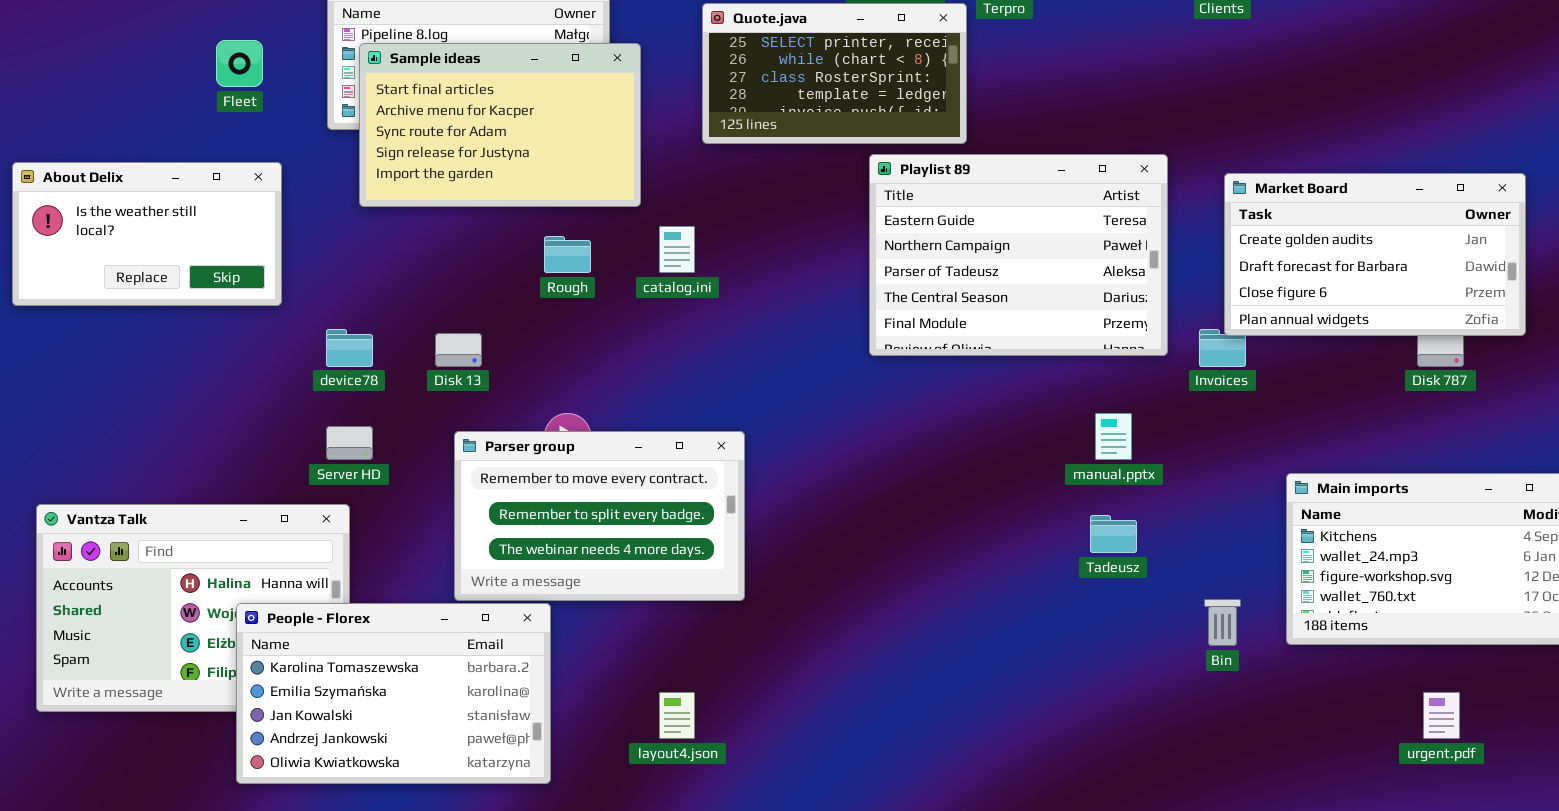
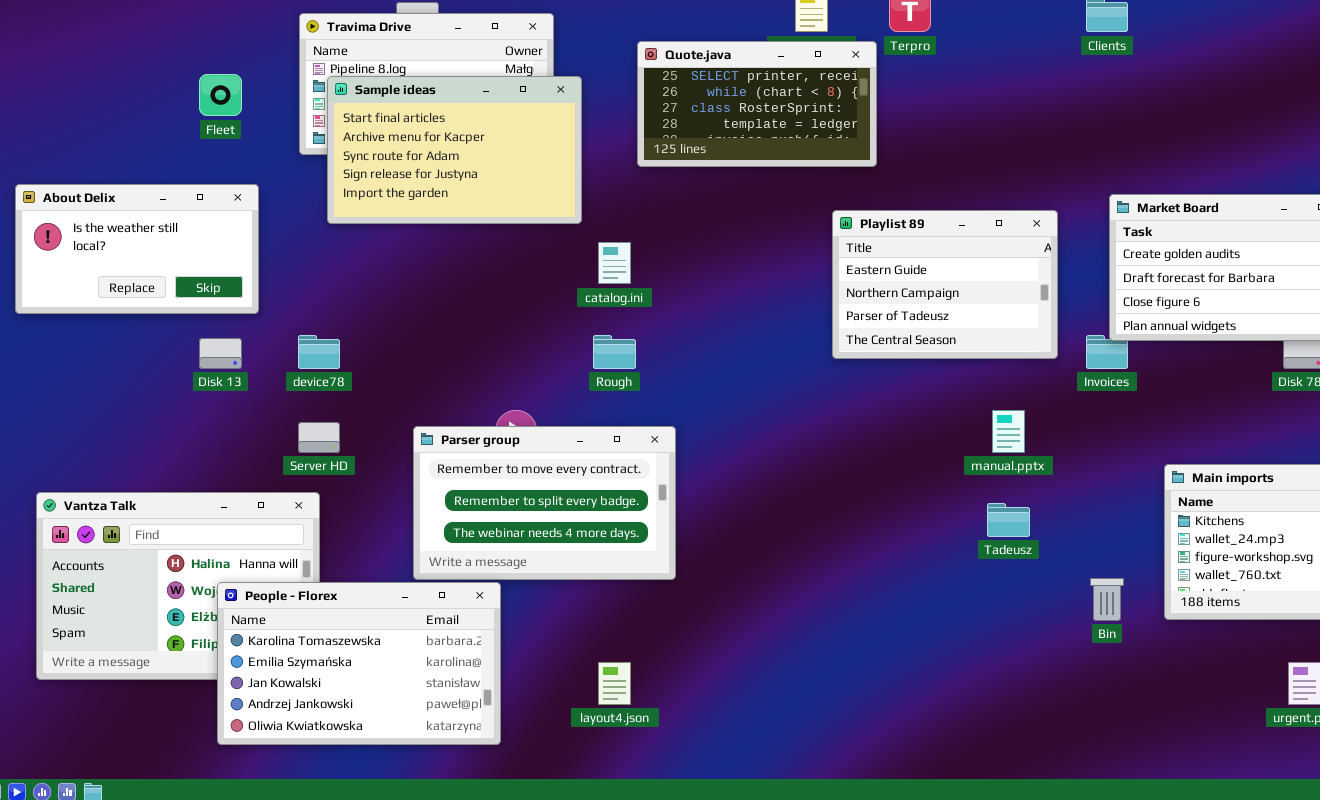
Playlist 89: [869,154,1168,356] -> [832,210,1058,359], resized
Rough: [544,236,591,273] -> [593,335,636,369], moved
Disk 13: [435,333,482,367] -> [199,338,242,369], moved

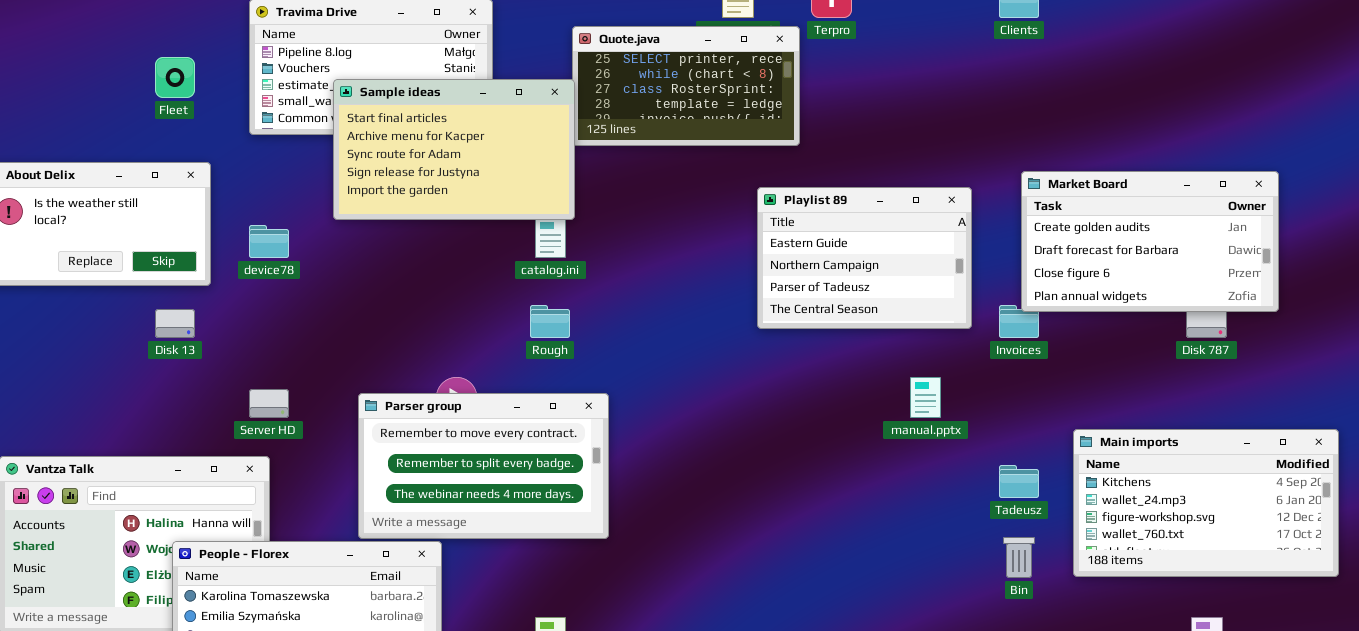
Sample ideas: [327,76,582,224] -> [333,79,575,220], moved
device78: [298,335,340,369] -> [249,225,289,258], moved
Tadeusz: [987,503,1030,537] -> [999,465,1039,498], moved

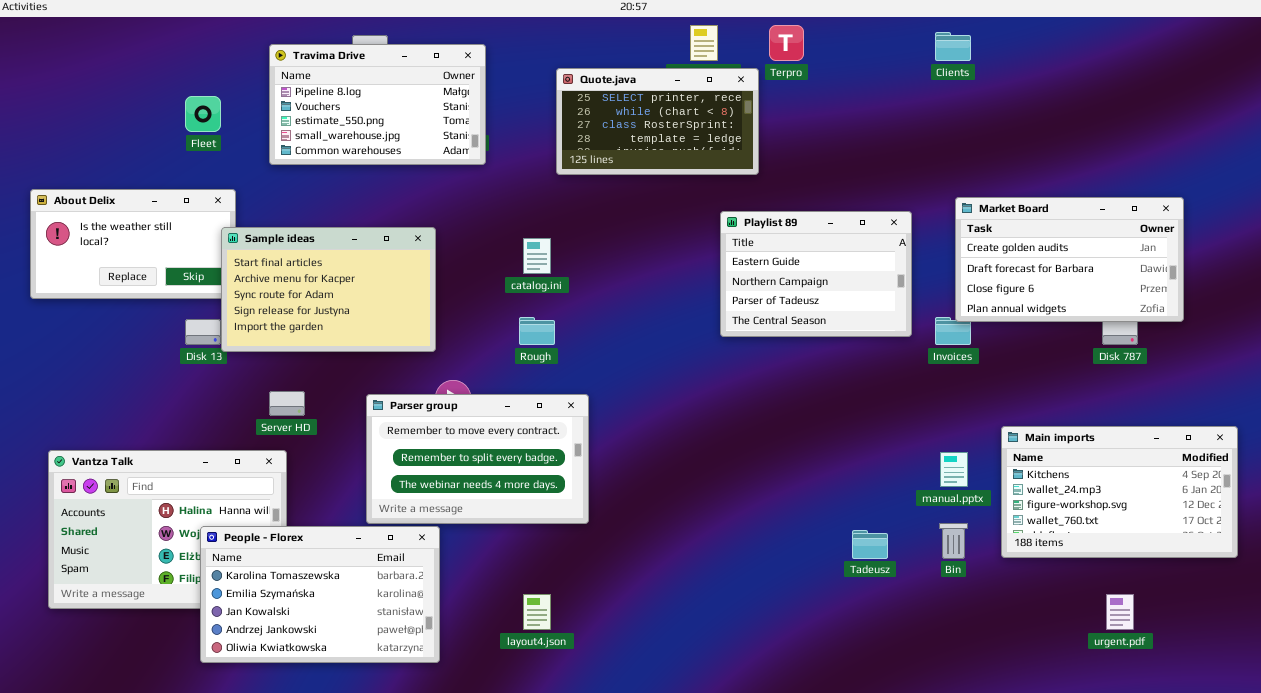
Sample ideas: [333,79,575,220] -> [221,227,436,352], moved
manual.pptx: [910,377,941,418] -> [940,452,968,487], moved
Tadeusz: [999,465,1039,498] -> [852,530,888,559], moved

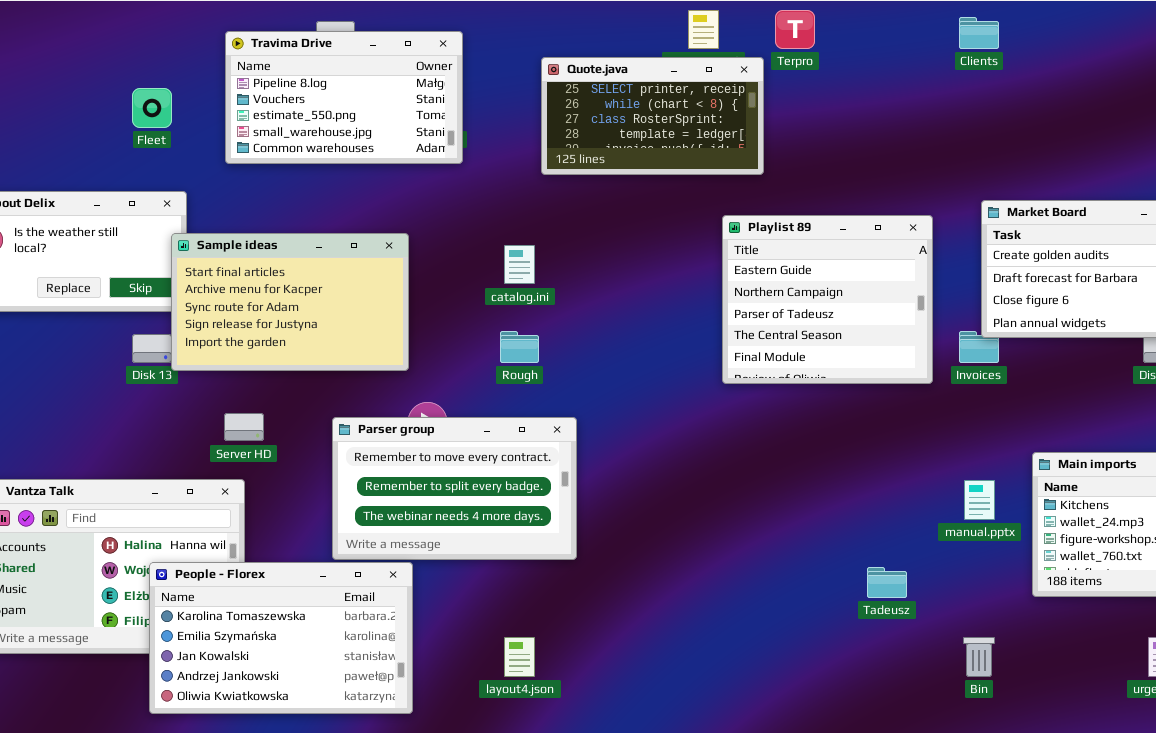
Playlist 89: [720,211,912,337] -> [722,215,933,384], resized
Bin: [939,523,968,559] -> [963,637,995,677], moved

